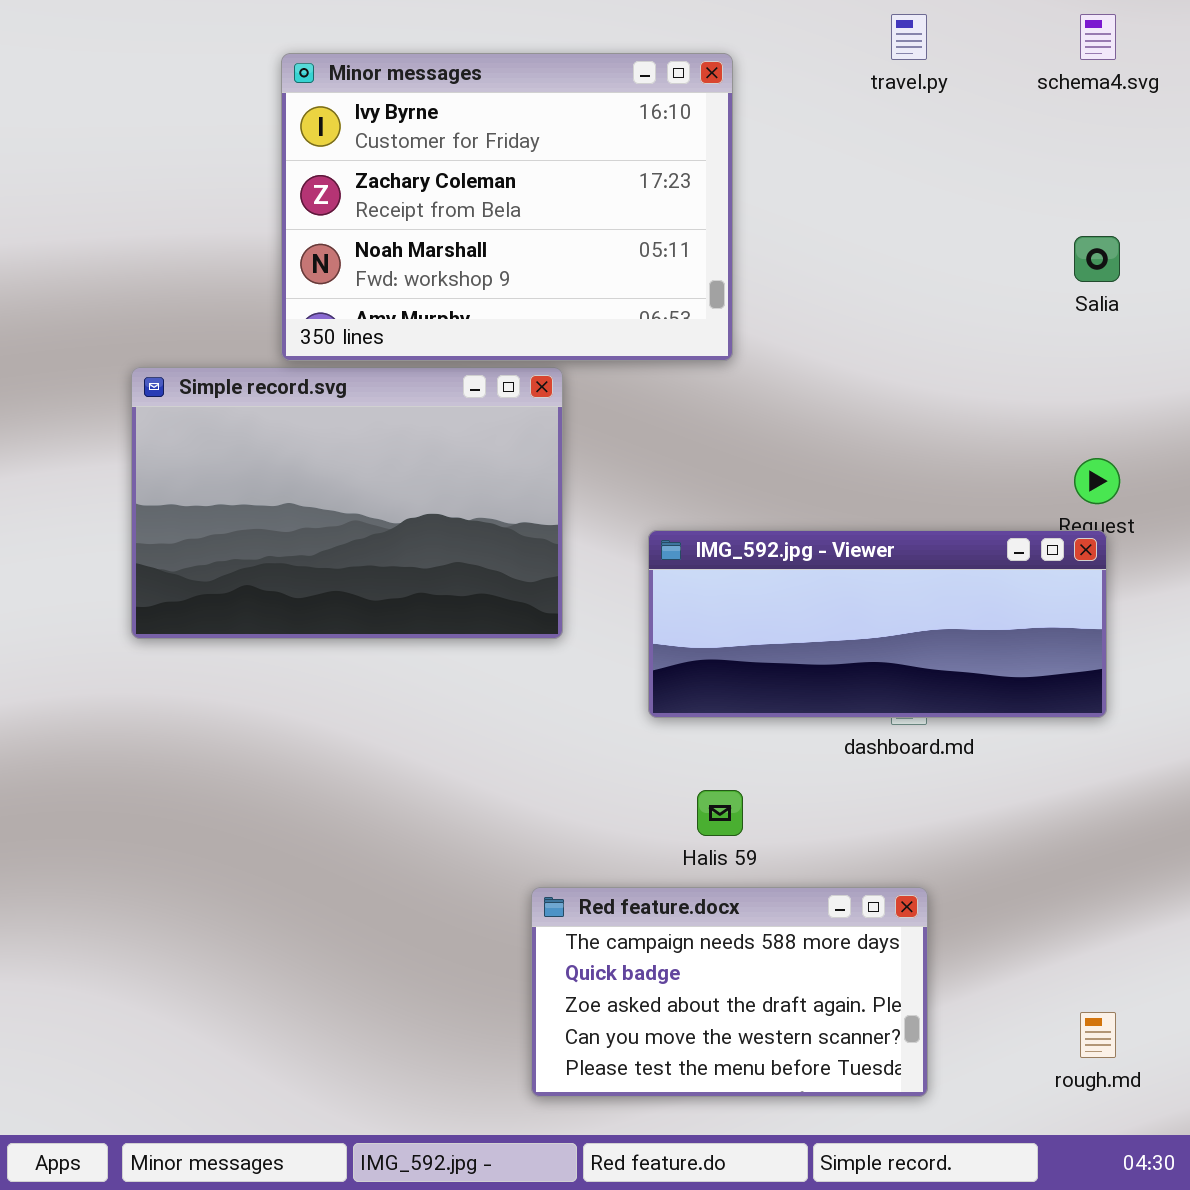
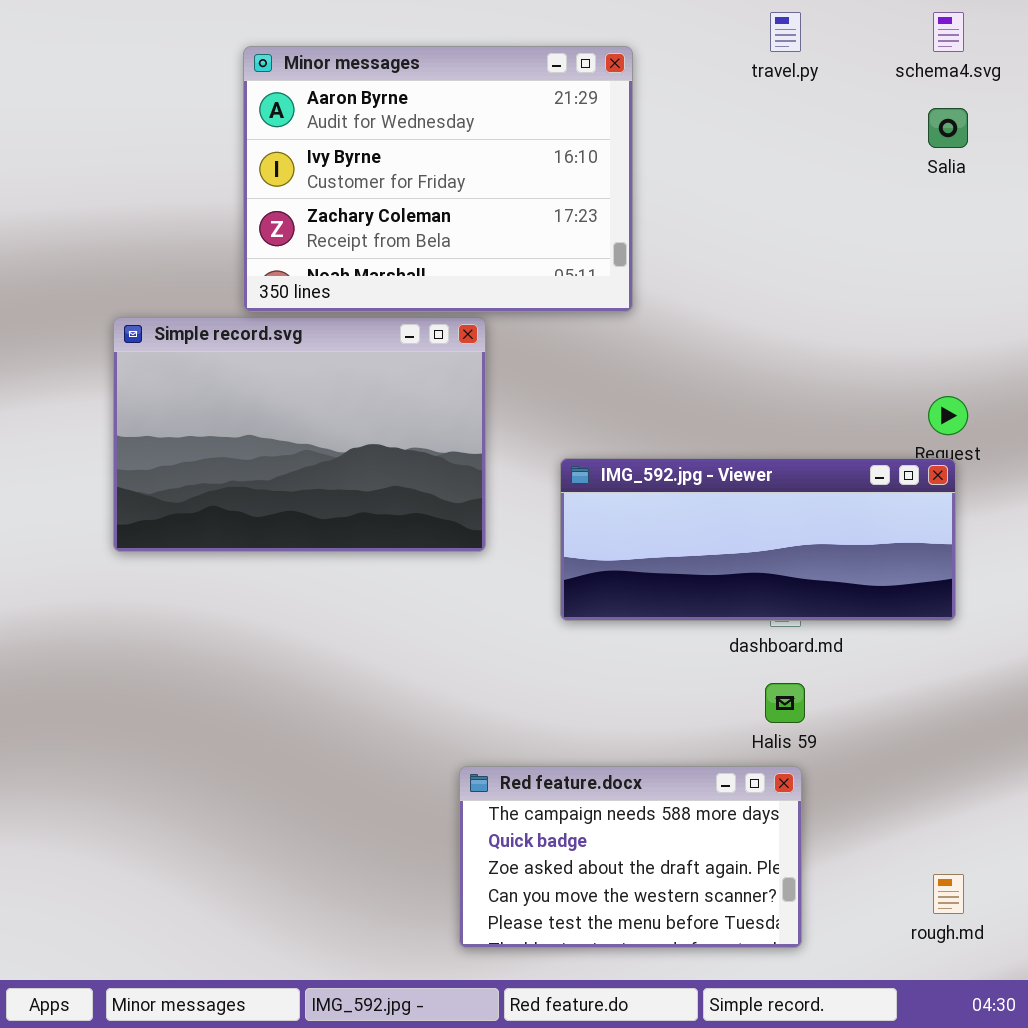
Minor messages: [281,53,733,361] -> [243,46,633,312], scrolled up 1 row
Salia: [1074,236,1120,282] -> [928,108,968,148], moved
Halis 59: [697,790,743,836] -> [765,683,805,723], moved

